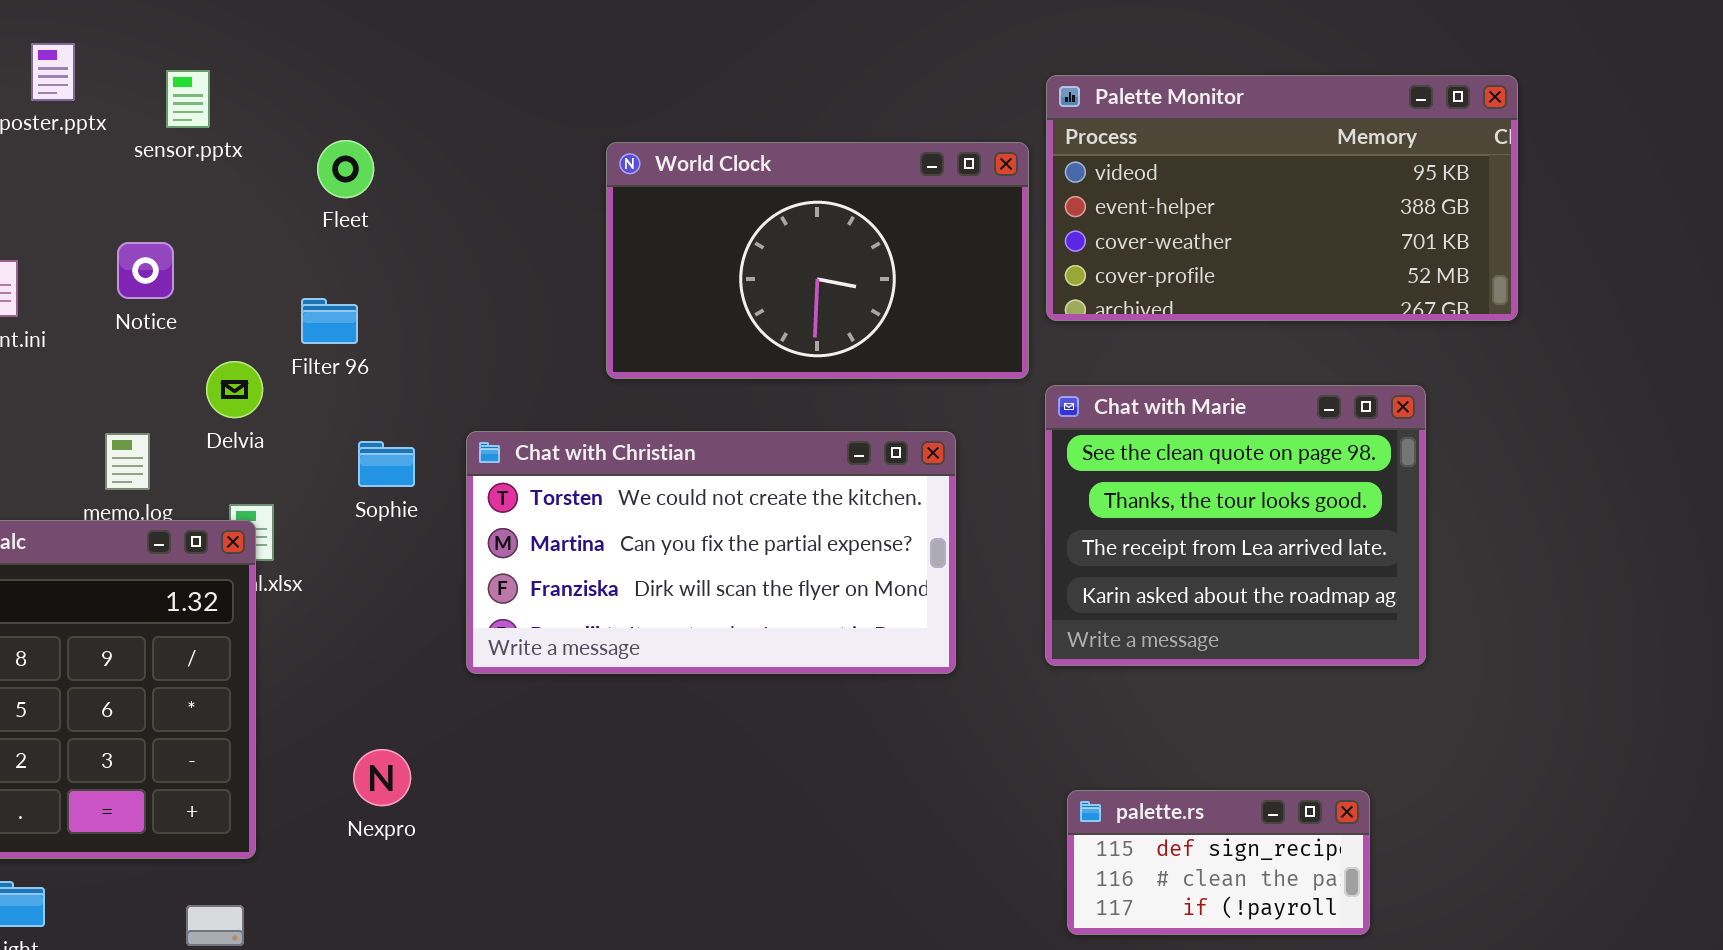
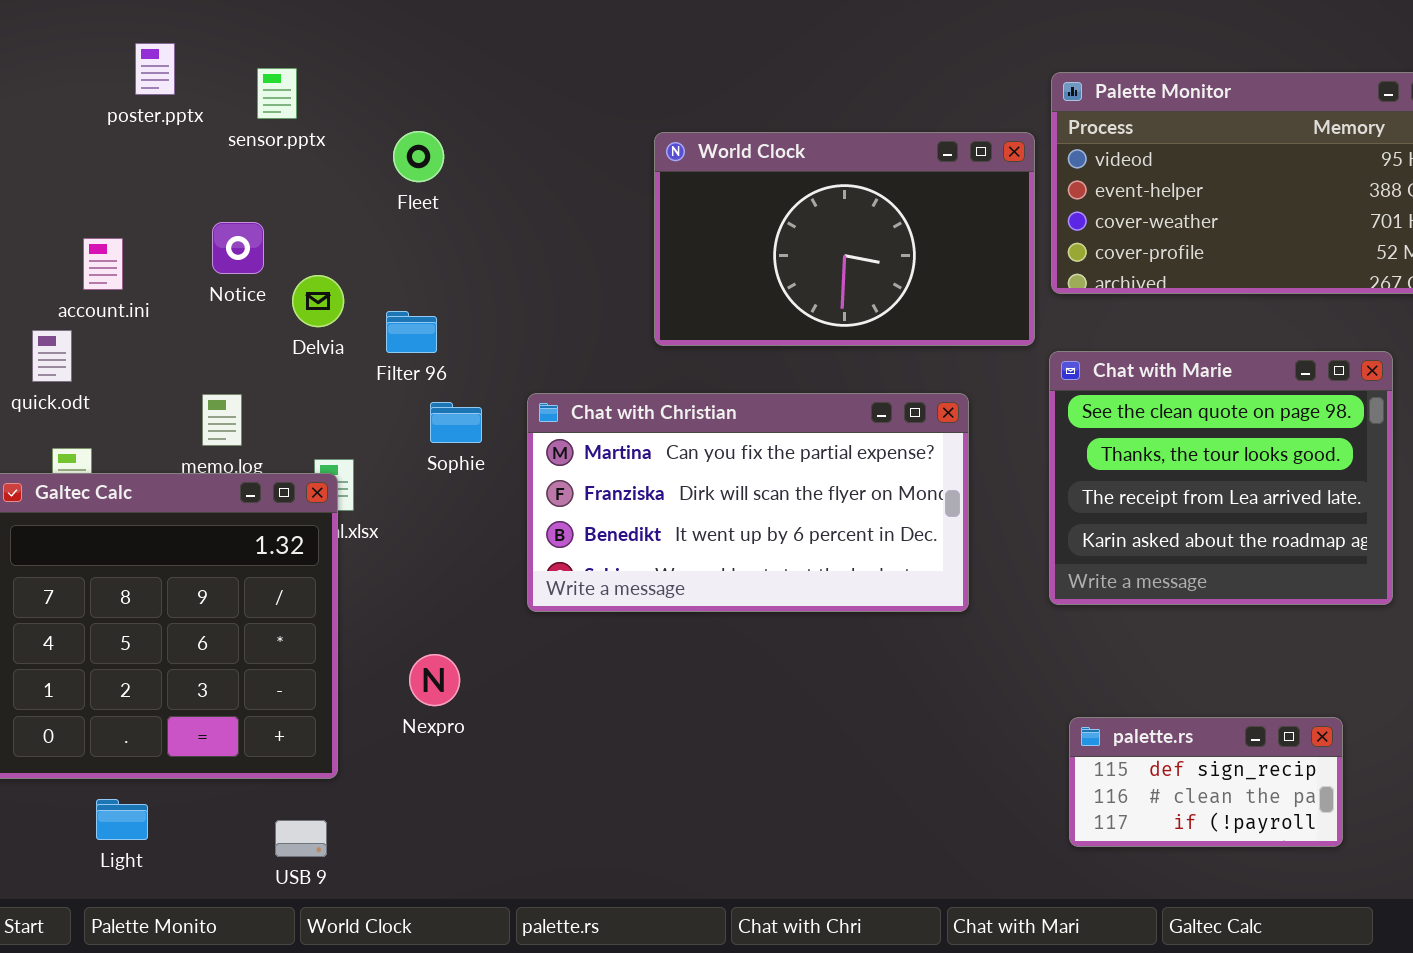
Filter 96: [301,298,358,344] -> [386,311,437,353], moved
Delvia: [206,361,263,418] -> [292,275,344,327], moved
Chat with Christian: [466,431,956,674] -> [527,393,969,612], scrolled down 1 row
Nexpro: [353,749,411,806] -> [409,654,460,706], moved

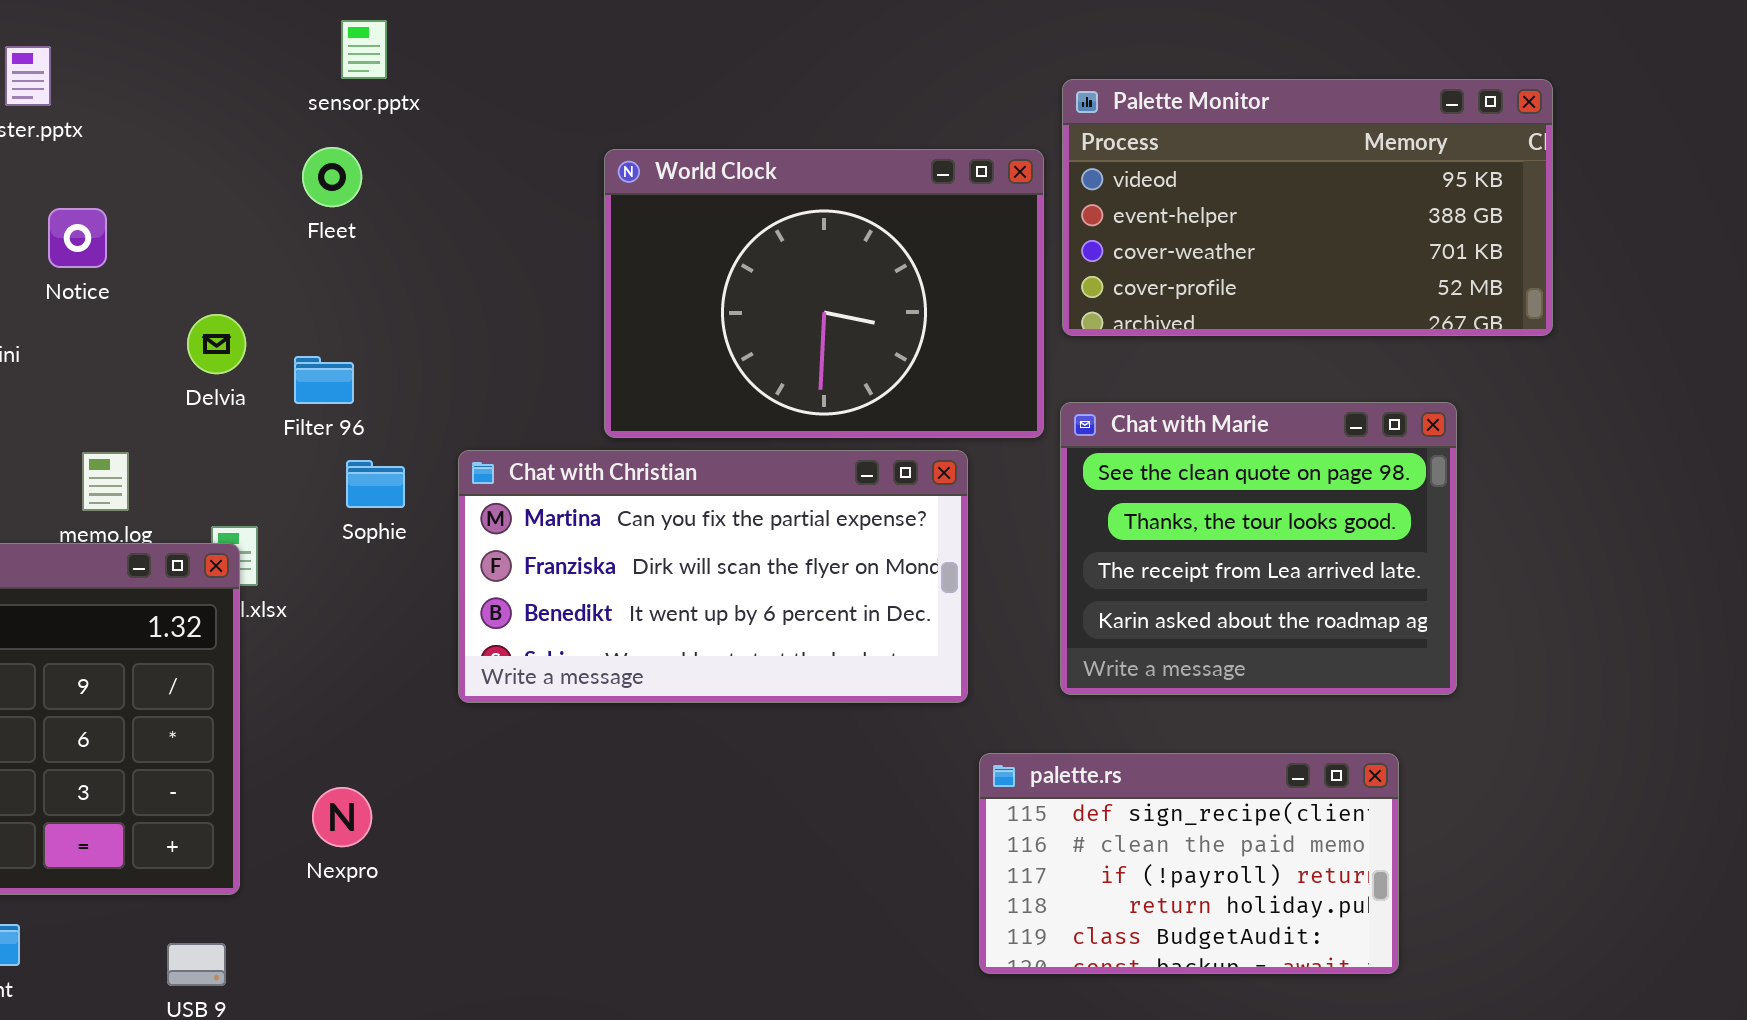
sensor.pptx: [257,68,297,119] -> [341,20,387,79], moved
World Clock: [654,132,1035,346] -> [604,149,1044,438], resized
Notice: [212,222,264,274] -> [48,208,107,268], moved
Nexpro: [409,654,460,706] -> [312,787,372,847], moved
palette.rs: [1069,717,1343,847] -> [979,753,1399,974], resized

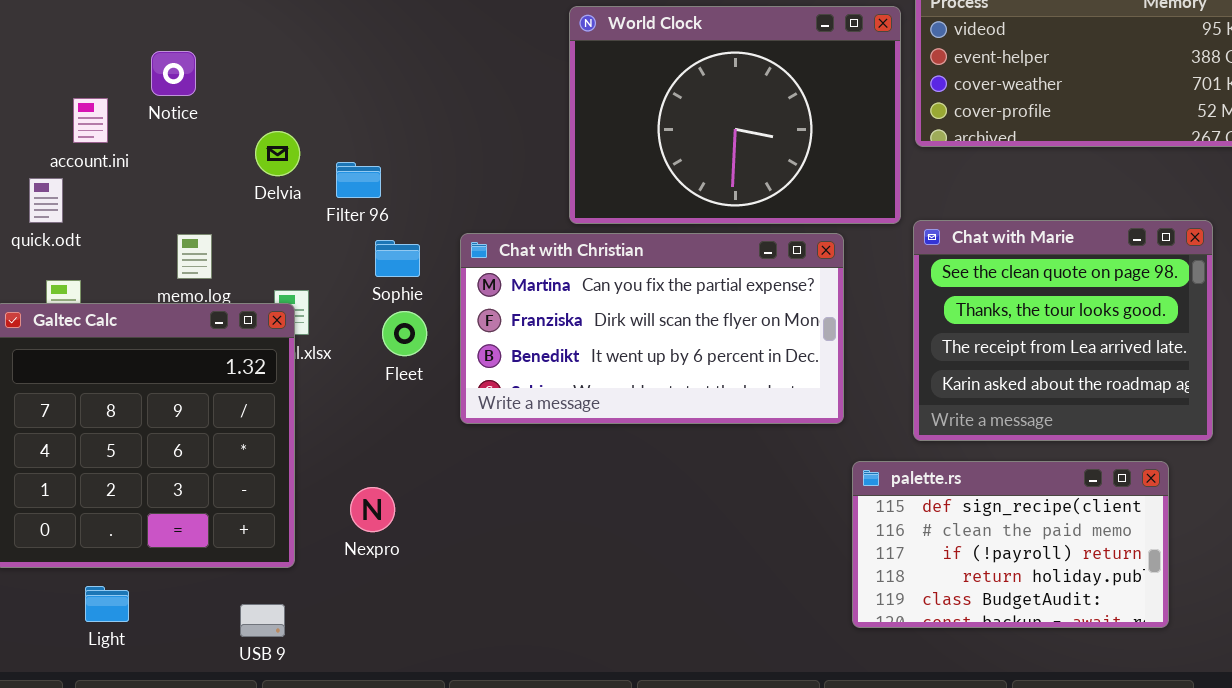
Fleet: [302,147,362,207] -> [382,311,427,356], moved
Chat with Marie: [1060,402,1457,695] -> [913,220,1213,441], moved

